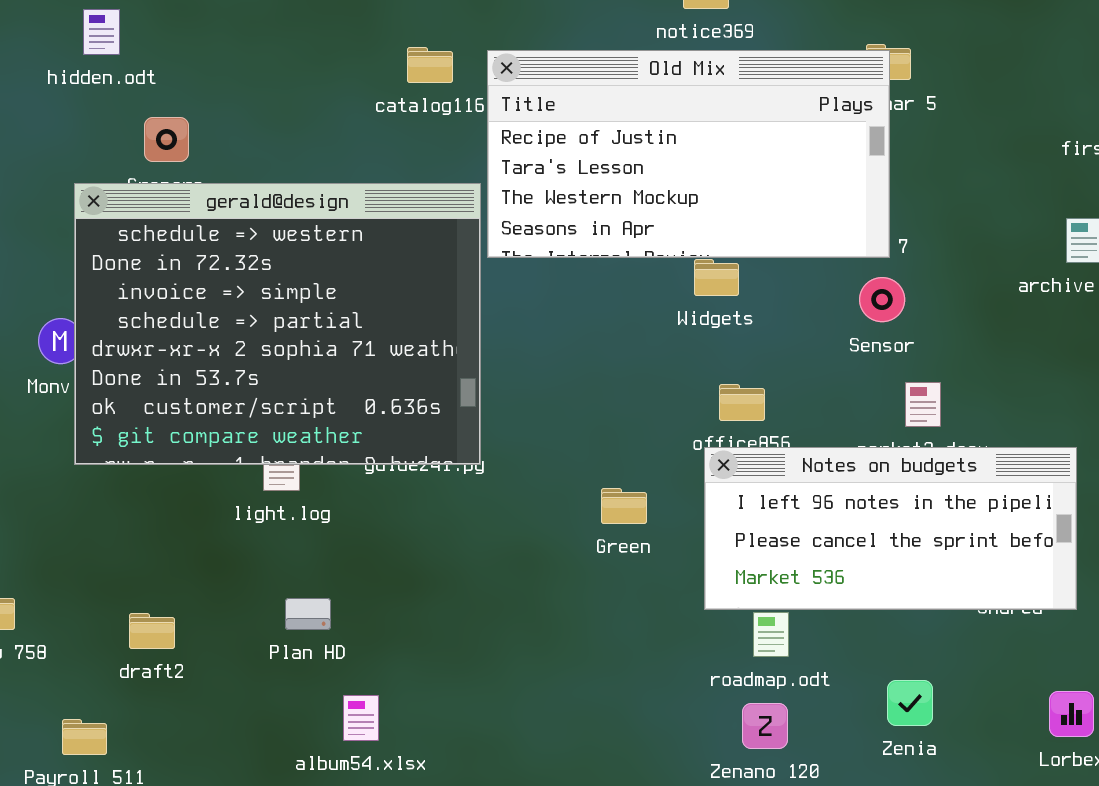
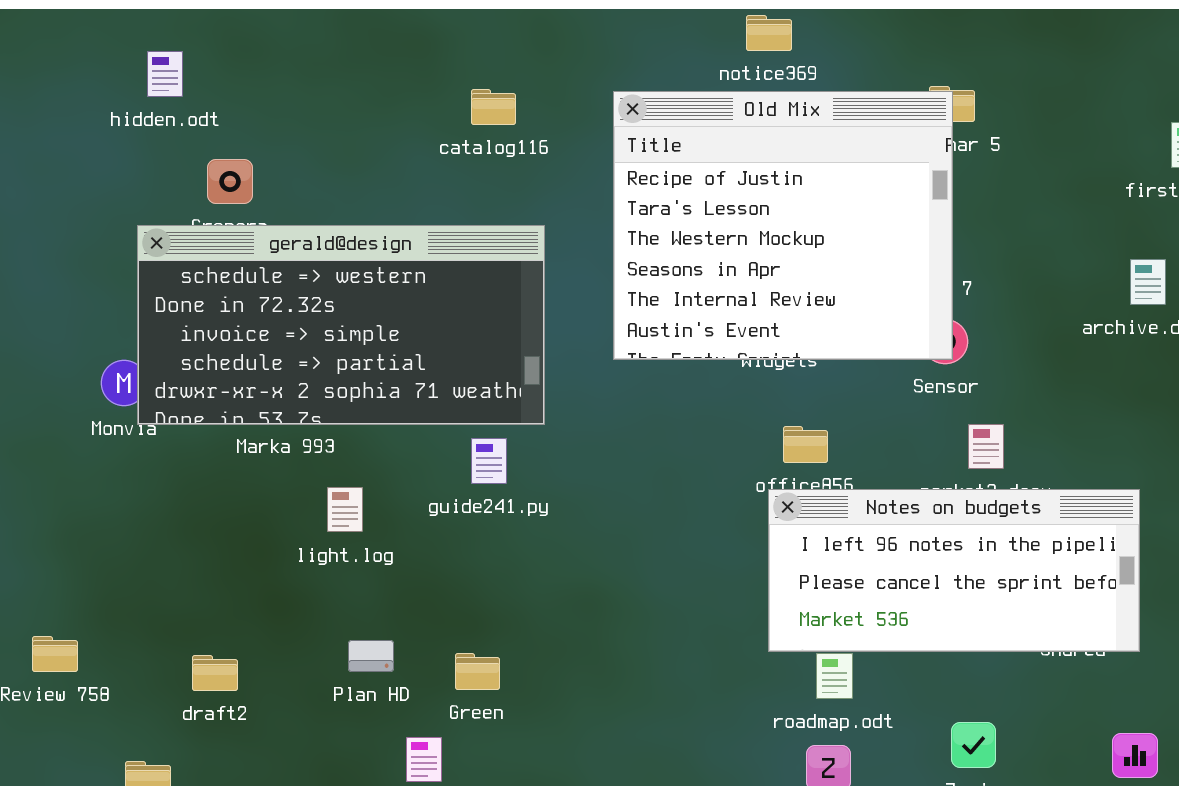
Old Mix: [487,50,890,258] -> [613,91,953,360], resized
gerald@design: [74,183,481,465] -> [137,225,545,425], resized
Green: [601,488,647,524] -> [455,653,500,690], moved

